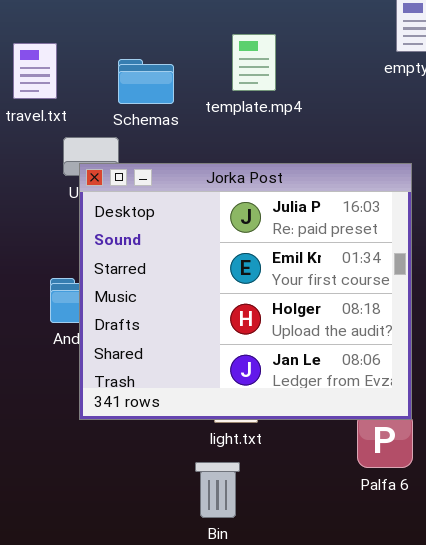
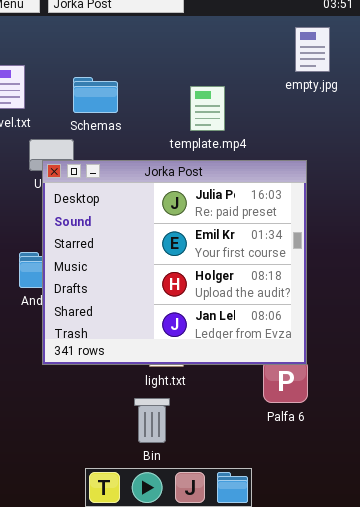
template.mp4: [232,34,276,91] -> [190,86,225,131], moved

